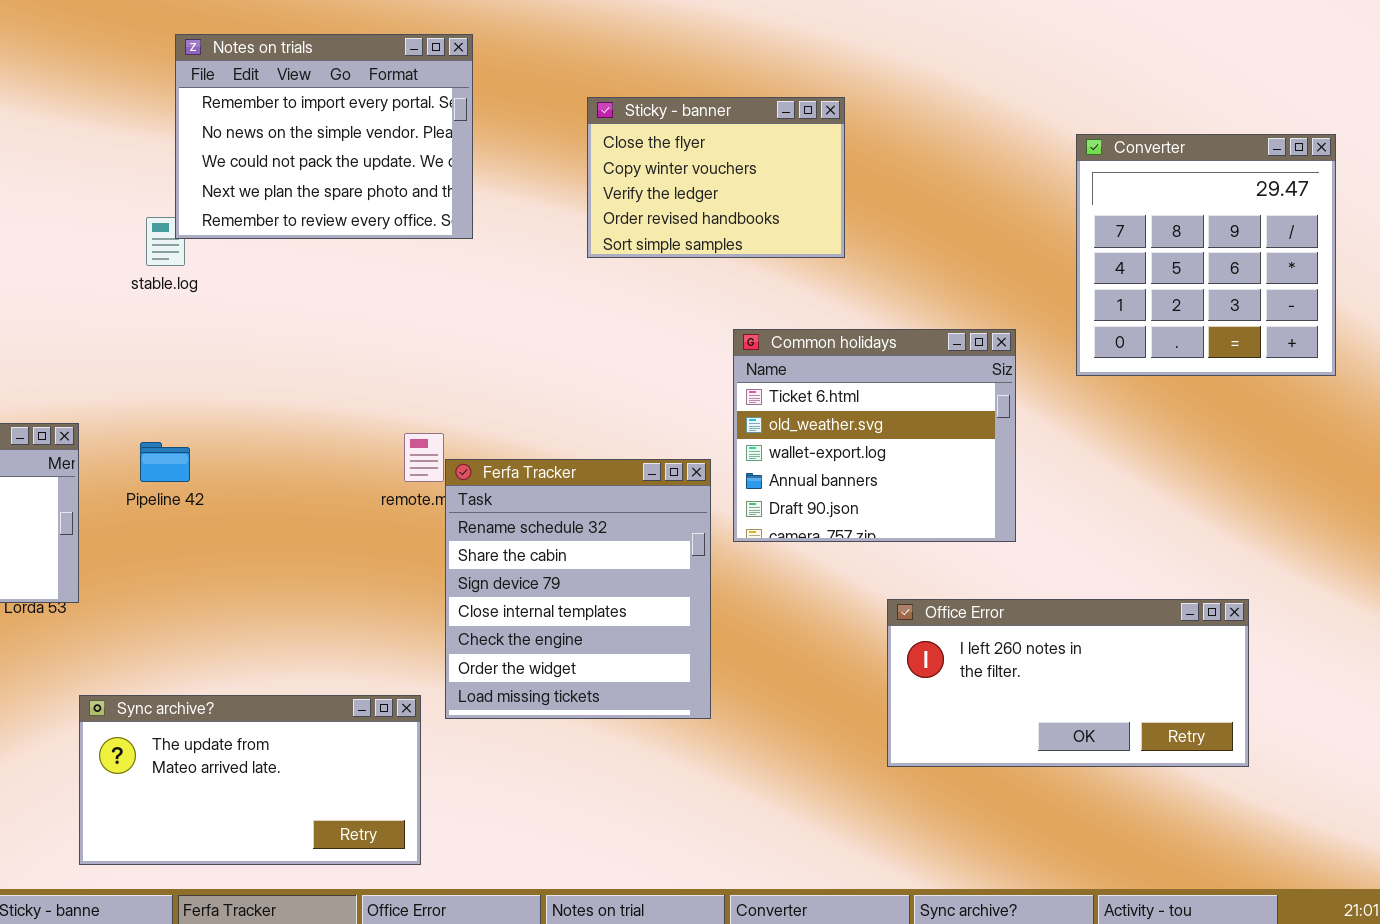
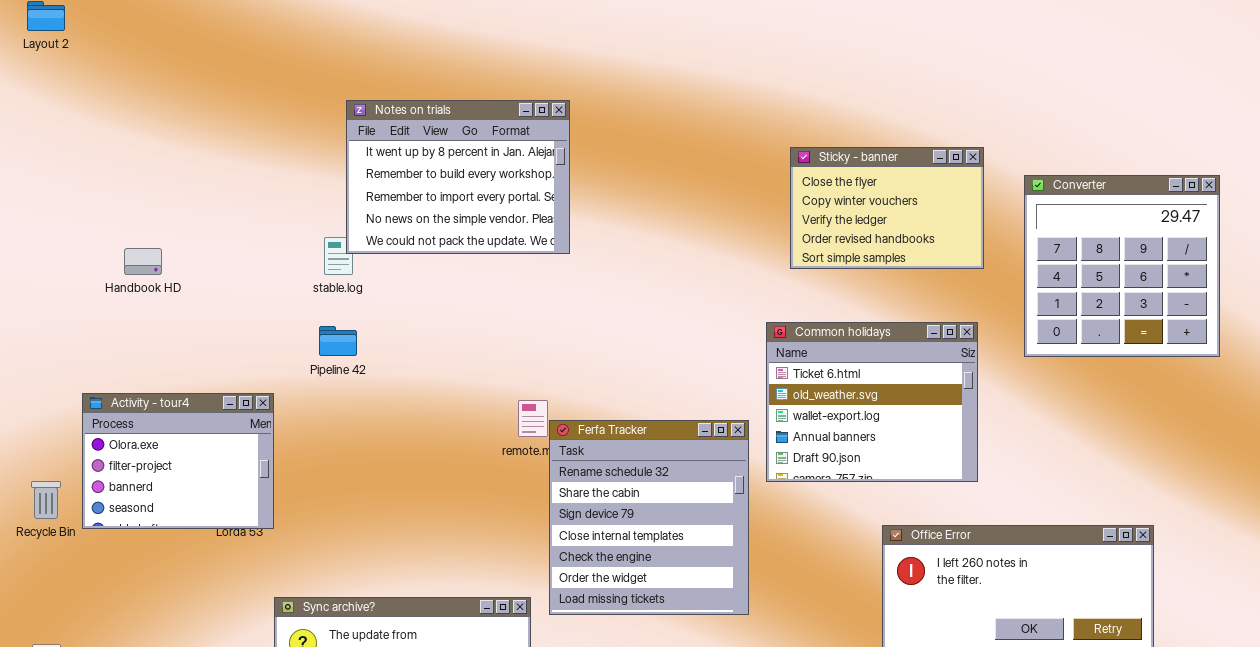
Notes on trials: [175,34,473,239] -> [346,100,570,254], scrolled up 2 rows
Sticky - banner: [587,97,845,258] -> [790,147,984,269], moved
Pipeline 42: [140,442,190,482] -> [319,326,357,356], moved

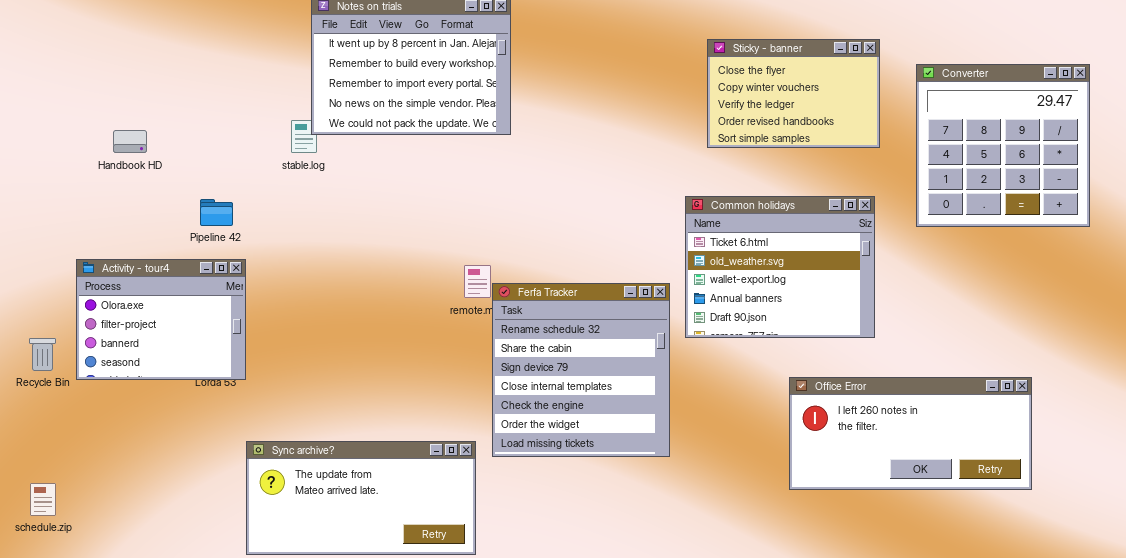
Pipeline 42: [319,326,357,356] -> [200,199,233,226], moved

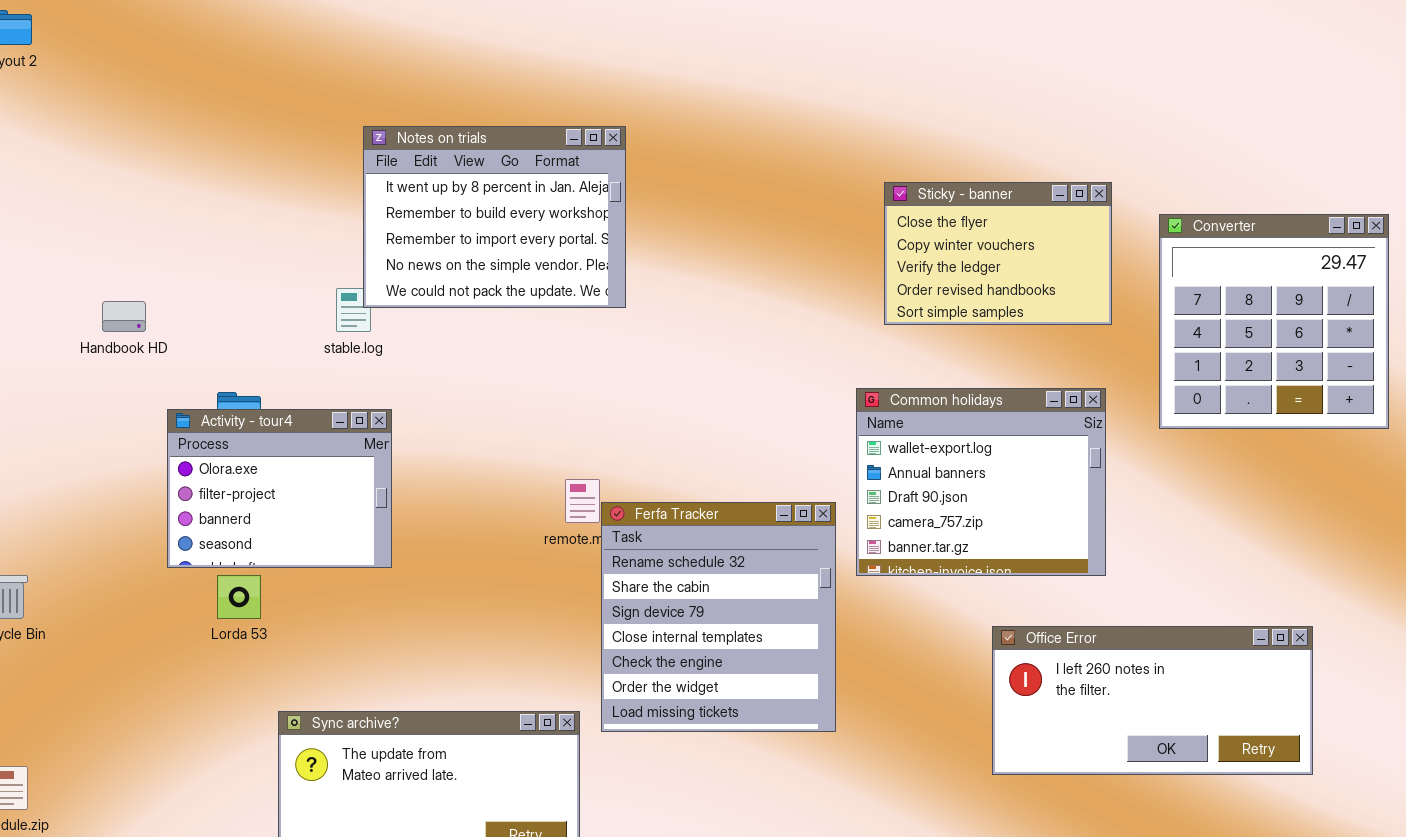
Common holidays: [685,196,875,338] -> [856,388,1106,576], scrolled down 2 rows
Activity - tour4: [76,259,246,380] -> [167,409,392,568], moved

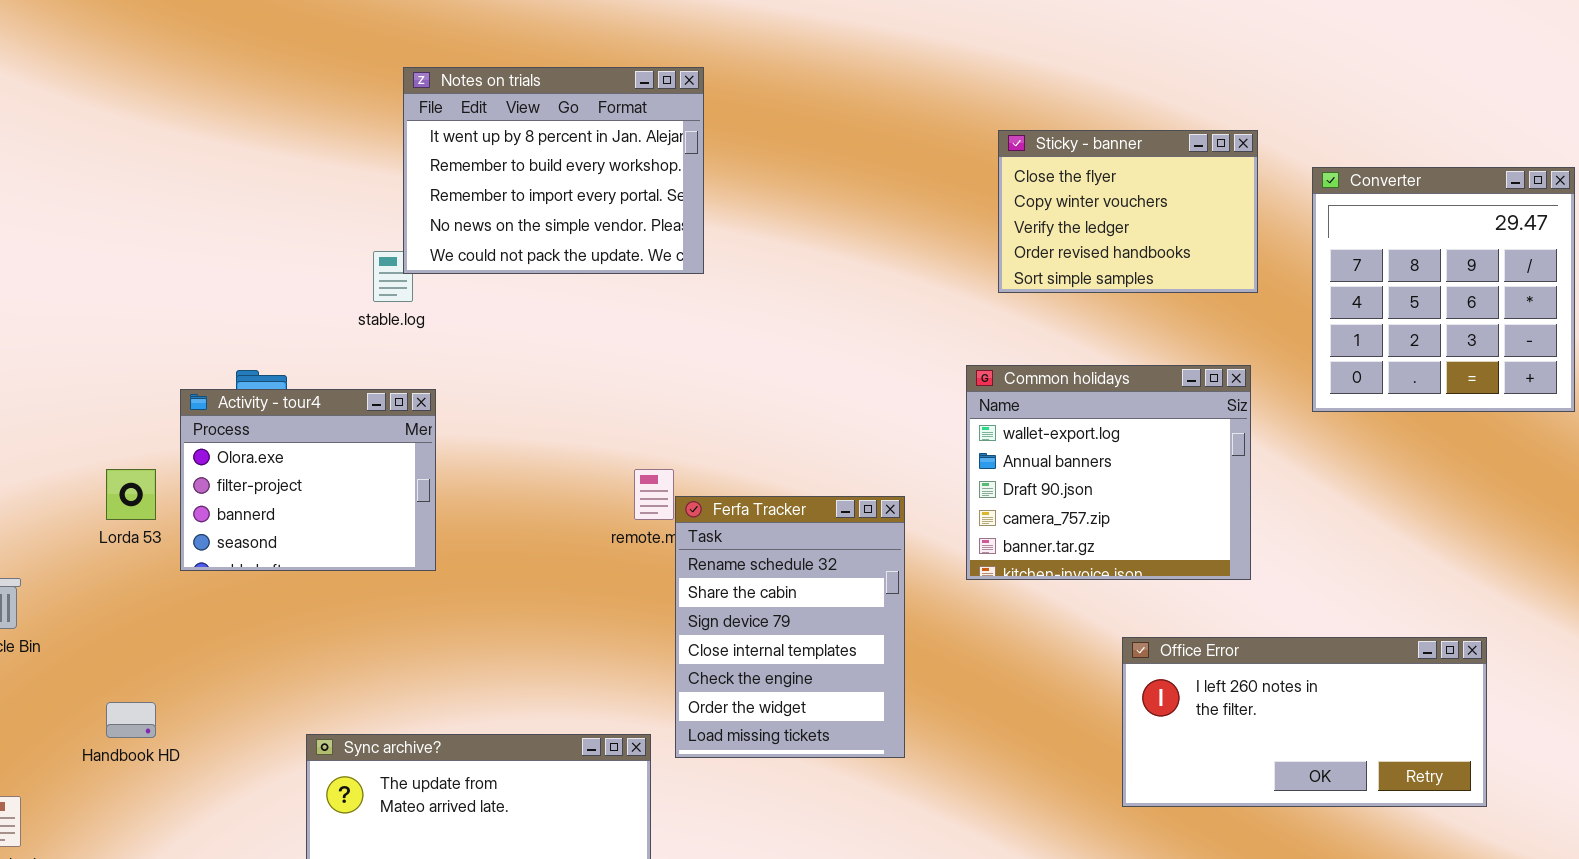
Handbook HD: [102,301,146,332] -> [106,702,156,738], moved
Ferfa Tracker: [601,502,836,732] -> [675,496,905,758], resized
Lorda 53: [217,575,261,619] -> [106,469,156,520], moved

